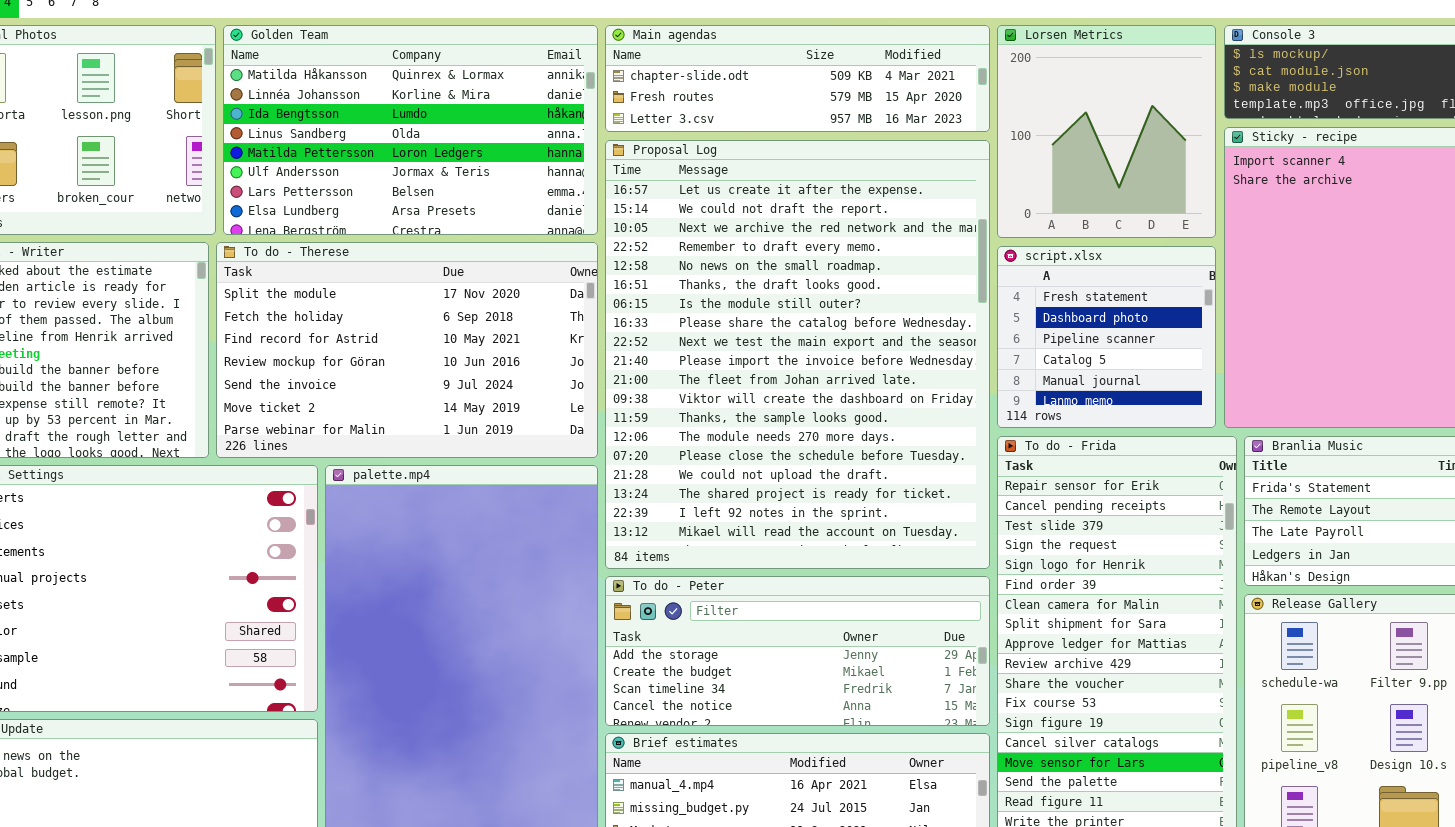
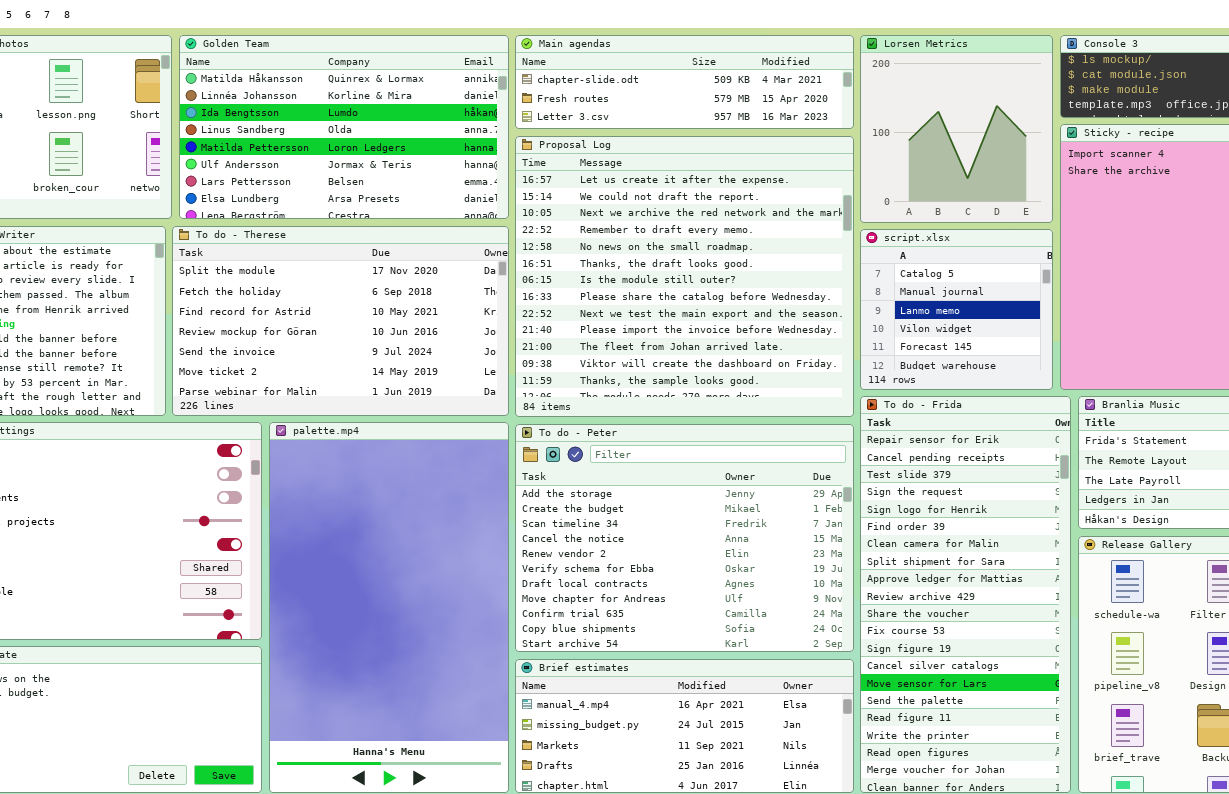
Proposal Log: [605,140,990,569] -> [515,136,854,417], resized
script.xlsx: [997,246,1216,428] -> [860,229,1053,390], scrolled down 3 rows
To do - Peter: [605,576,990,726] -> [515,424,854,652], resized

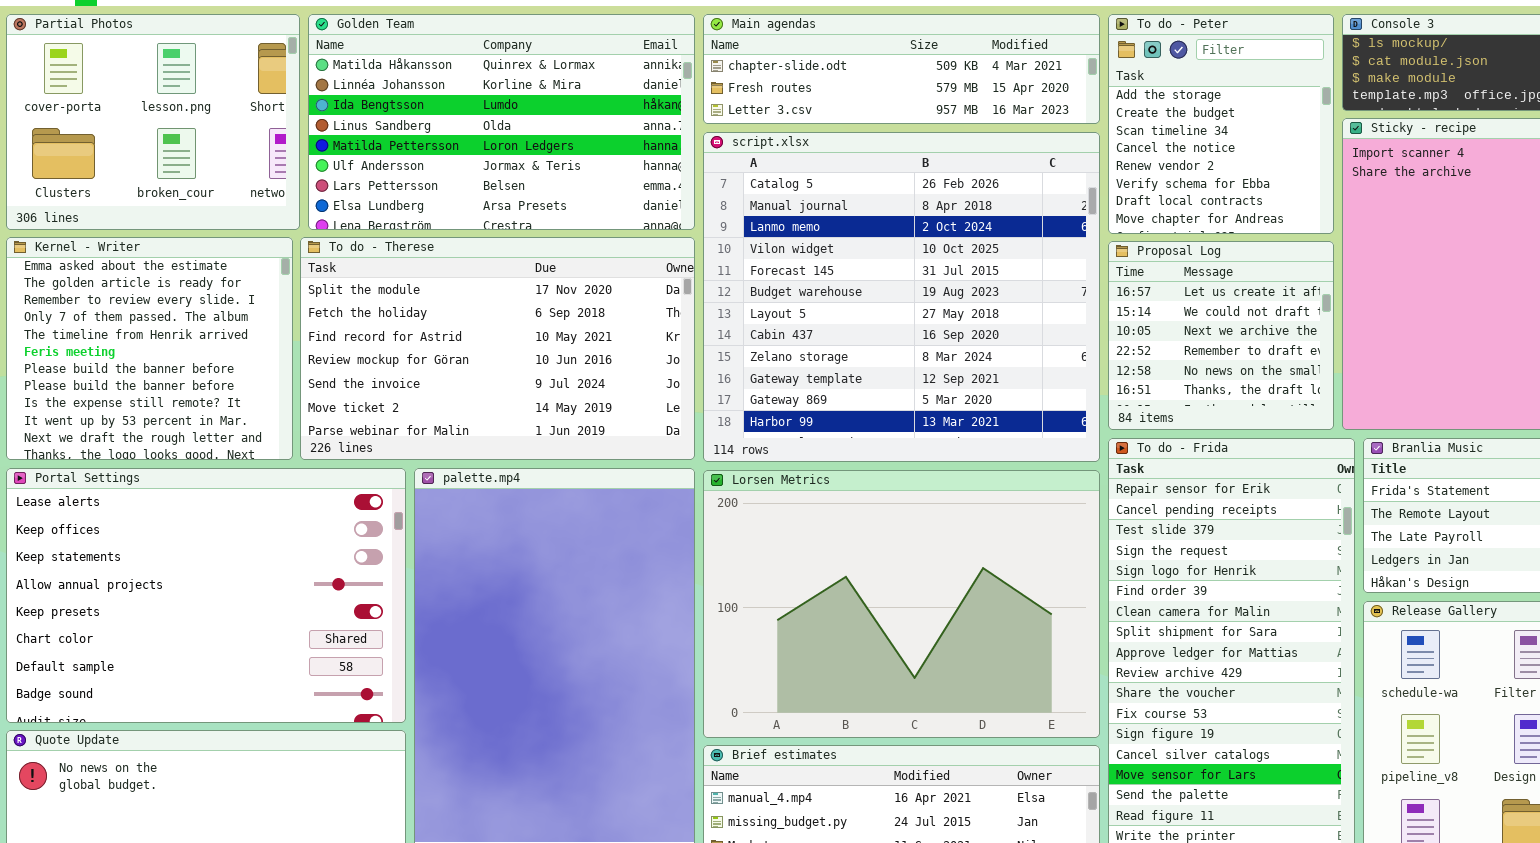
Lorsen Metrics: [860,35,1053,223] -> [703,470,1100,738], moved, resized
Proposal Log: [515,136,854,417] -> [1108,241,1334,430], moved, resized
script.xlsx: [860,229,1053,390] -> [703,132,1100,462], moved, resized
To do - Peter: [515,424,854,652] -> [1108,14,1334,234], moved, resized

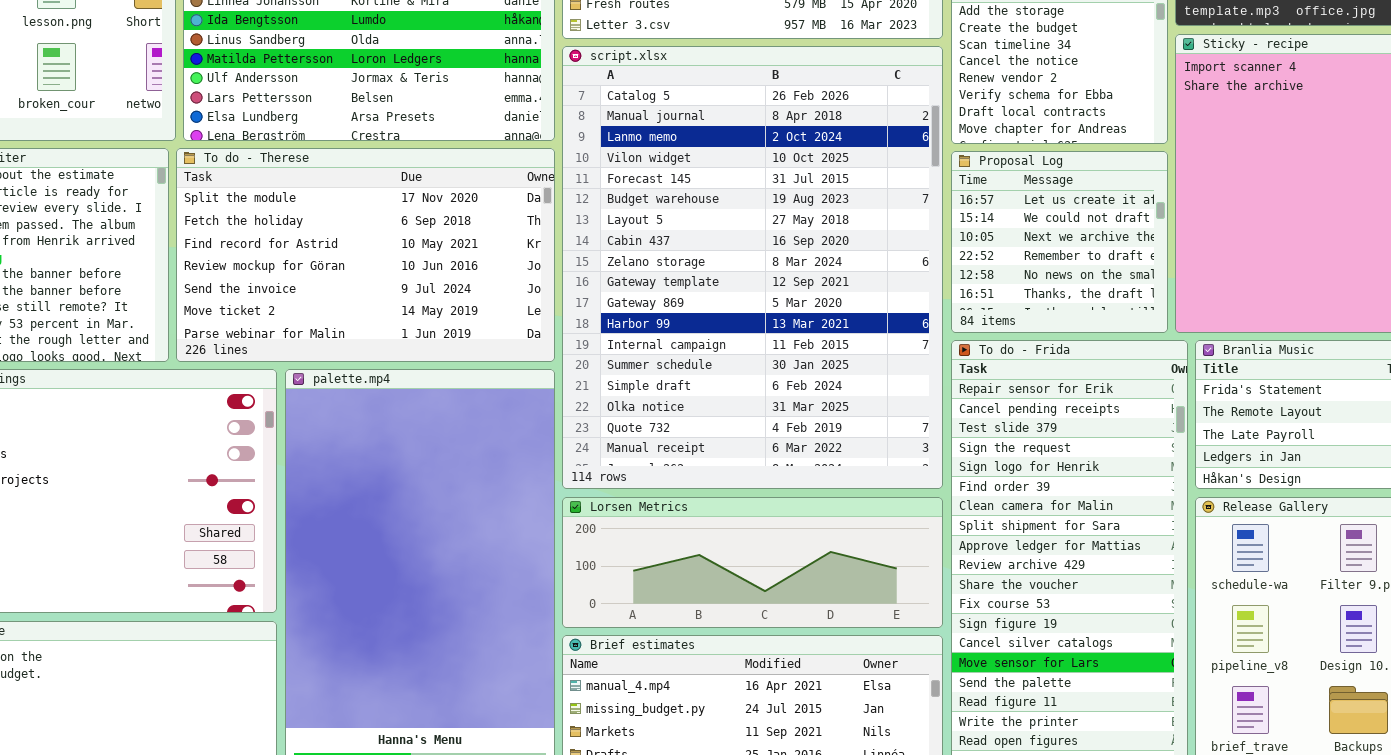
script.xlsx: [703,132,1100,462] -> [562,46,943,489], resized
Lorsen Metrics: [703,470,1100,738] -> [562,497,943,628], resized

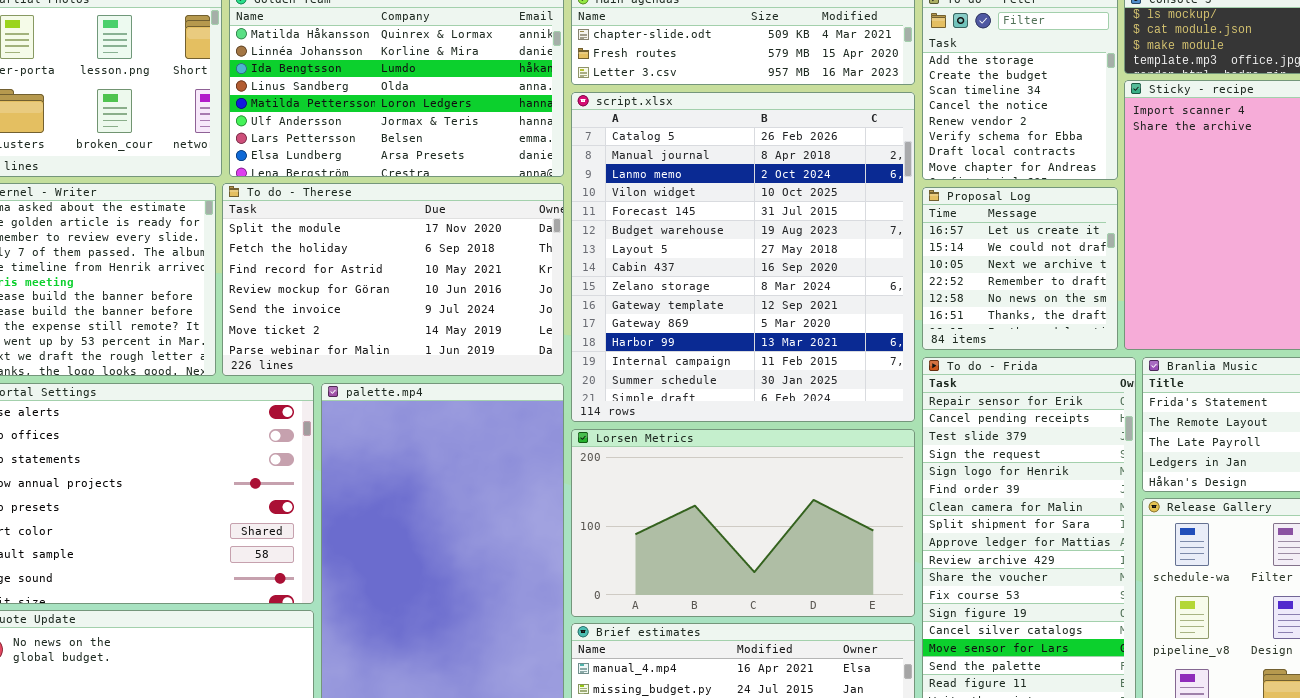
script.xlsx: [562,46,943,489] -> [571,92,915,422], resized
Lorsen Metrics: [562,497,943,628] -> [571,429,915,617], resized

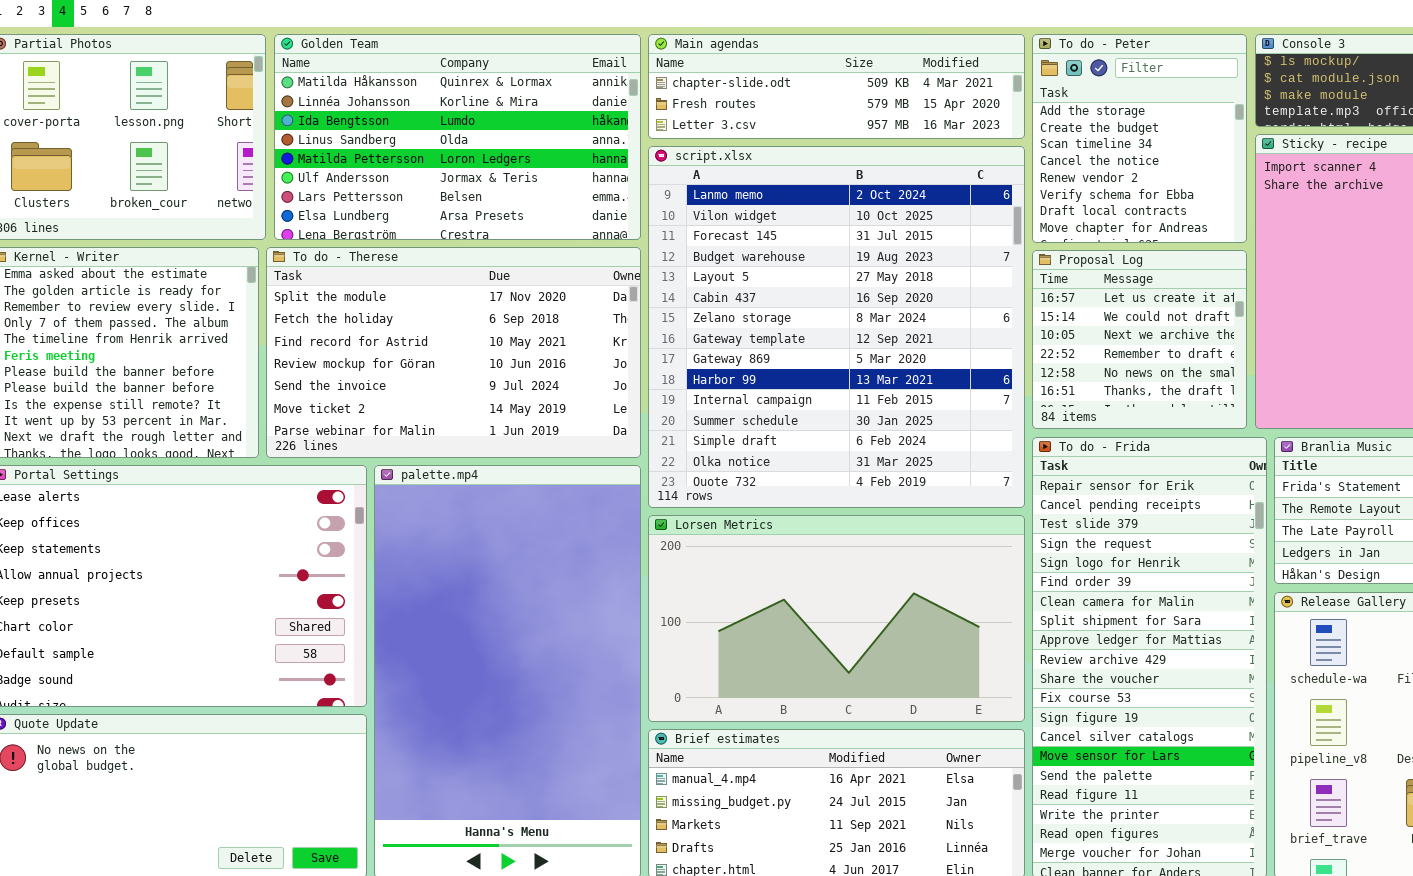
script.xlsx: [571,92,915,422] -> [648,146,1025,508], scrolled down 2 rows

